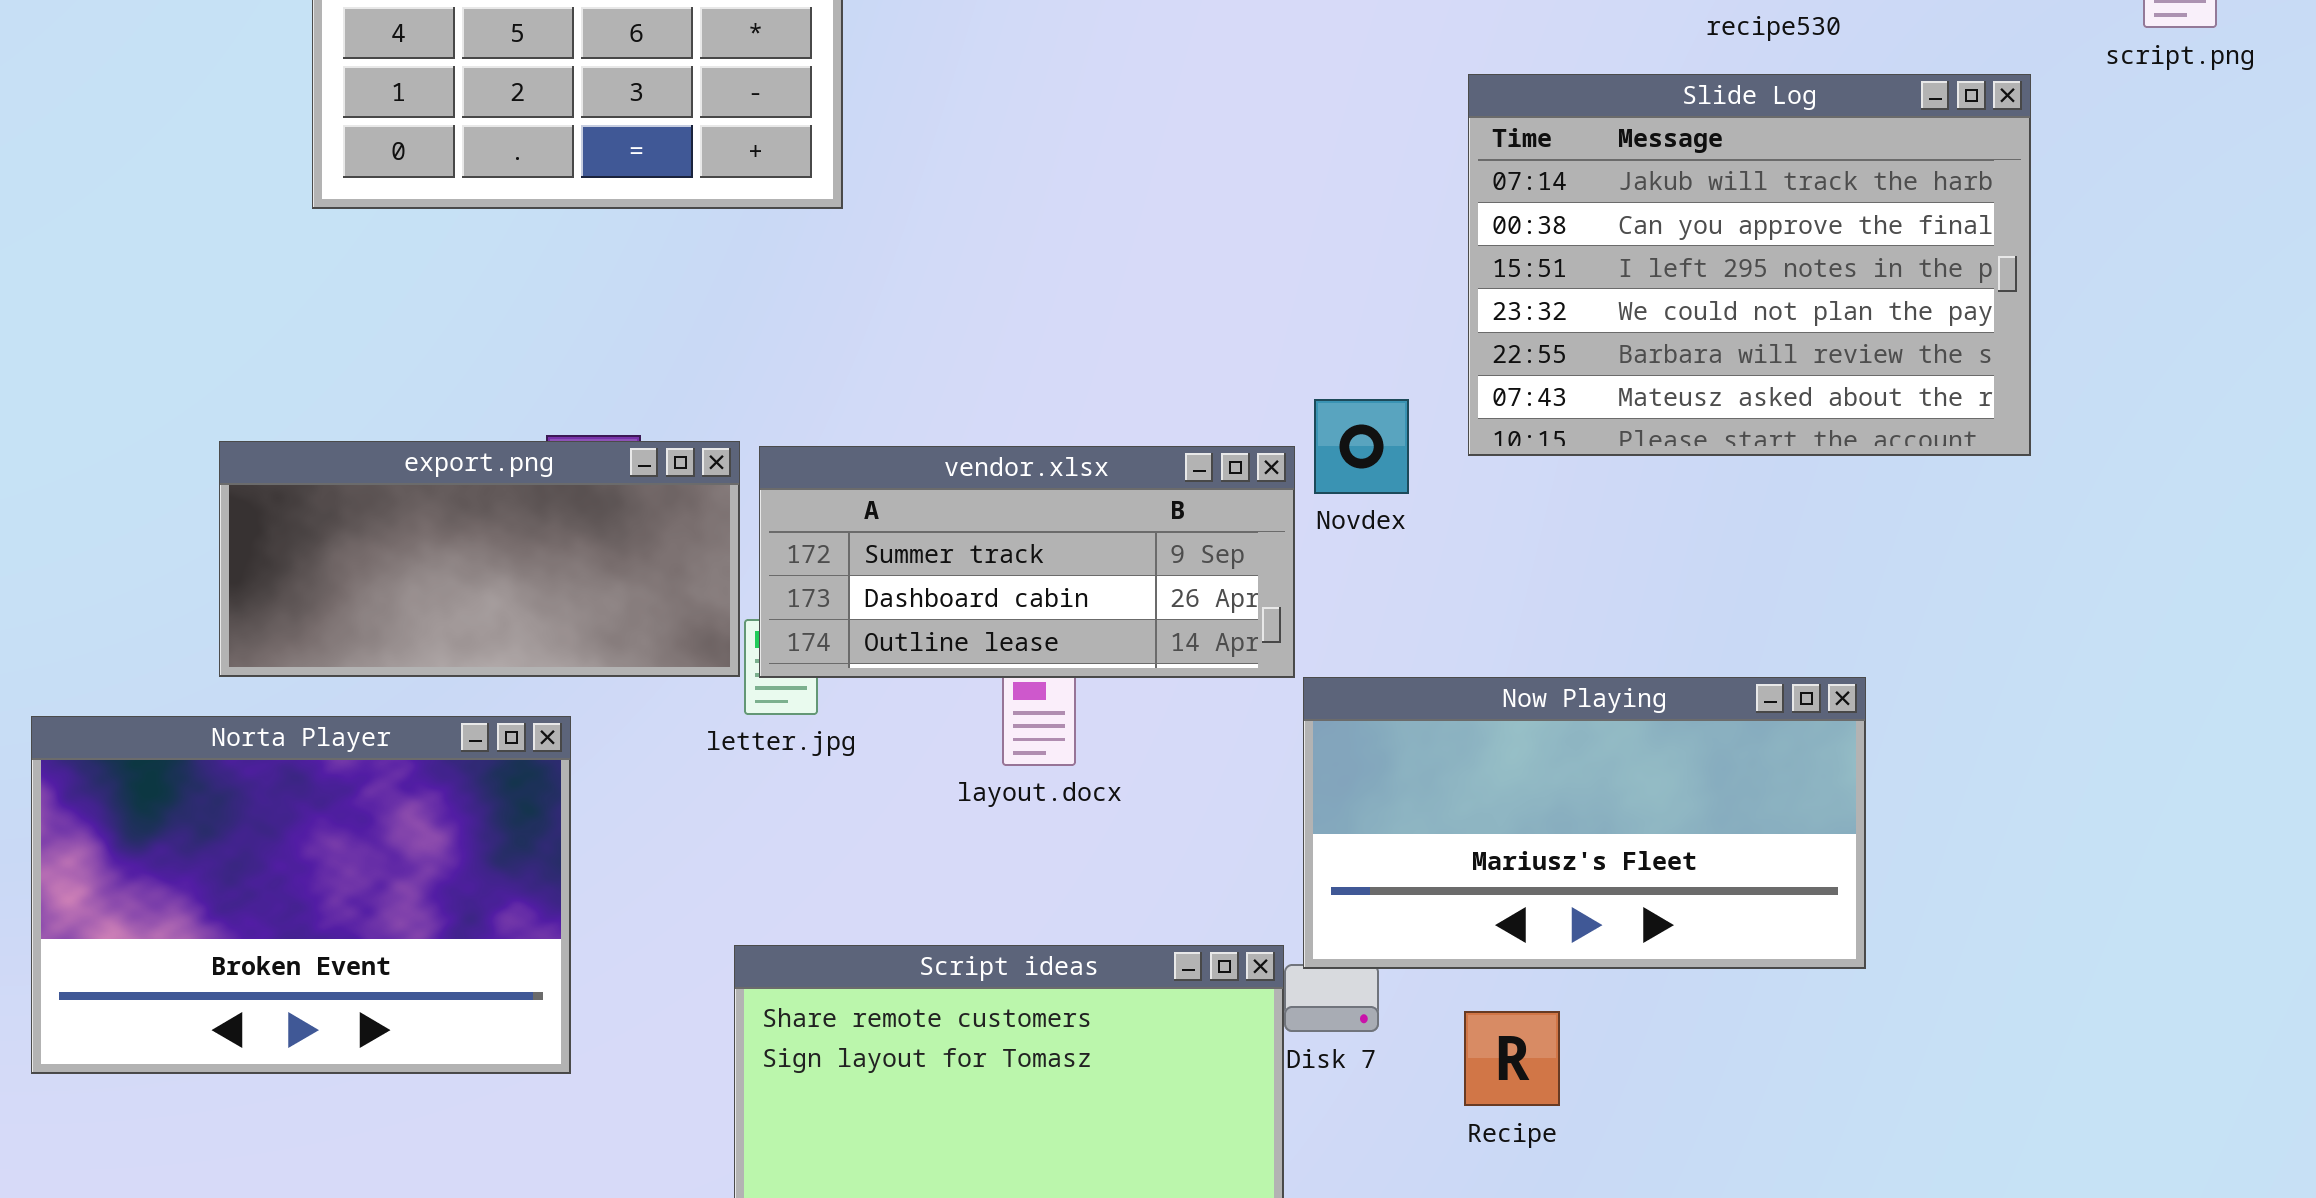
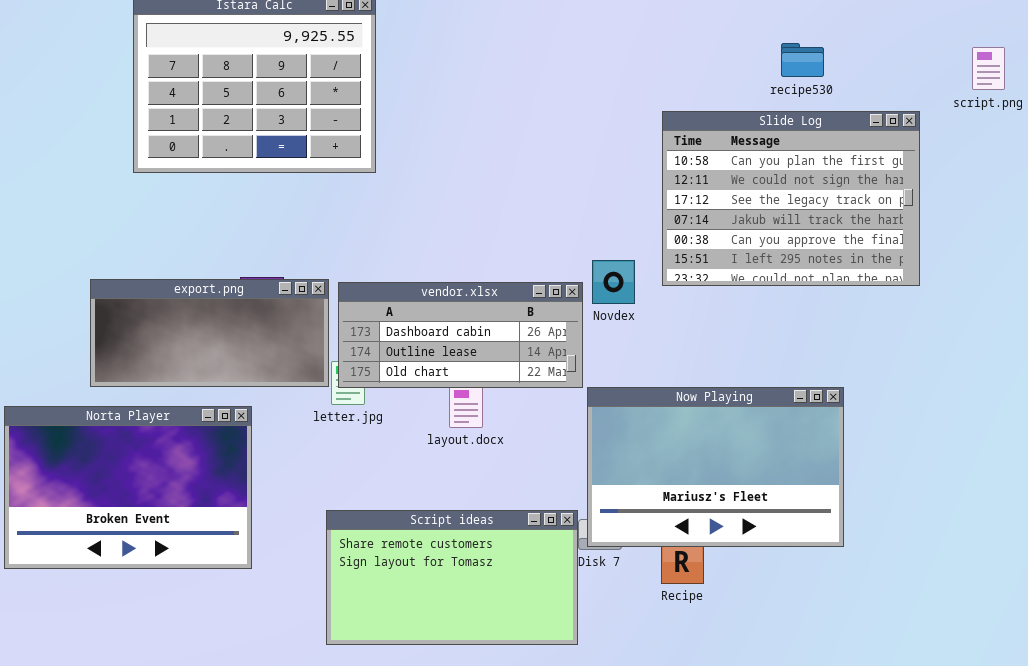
Slide Log: [1468,74,2031,456] -> [662,111,920,286], scrolled up 3 rows
vendor.xlsx: [759,446,1295,678] -> [338,282,583,388], scrolled down 1 row
Now Playing: [1303,677,1866,969] -> [587,387,844,547], resized

